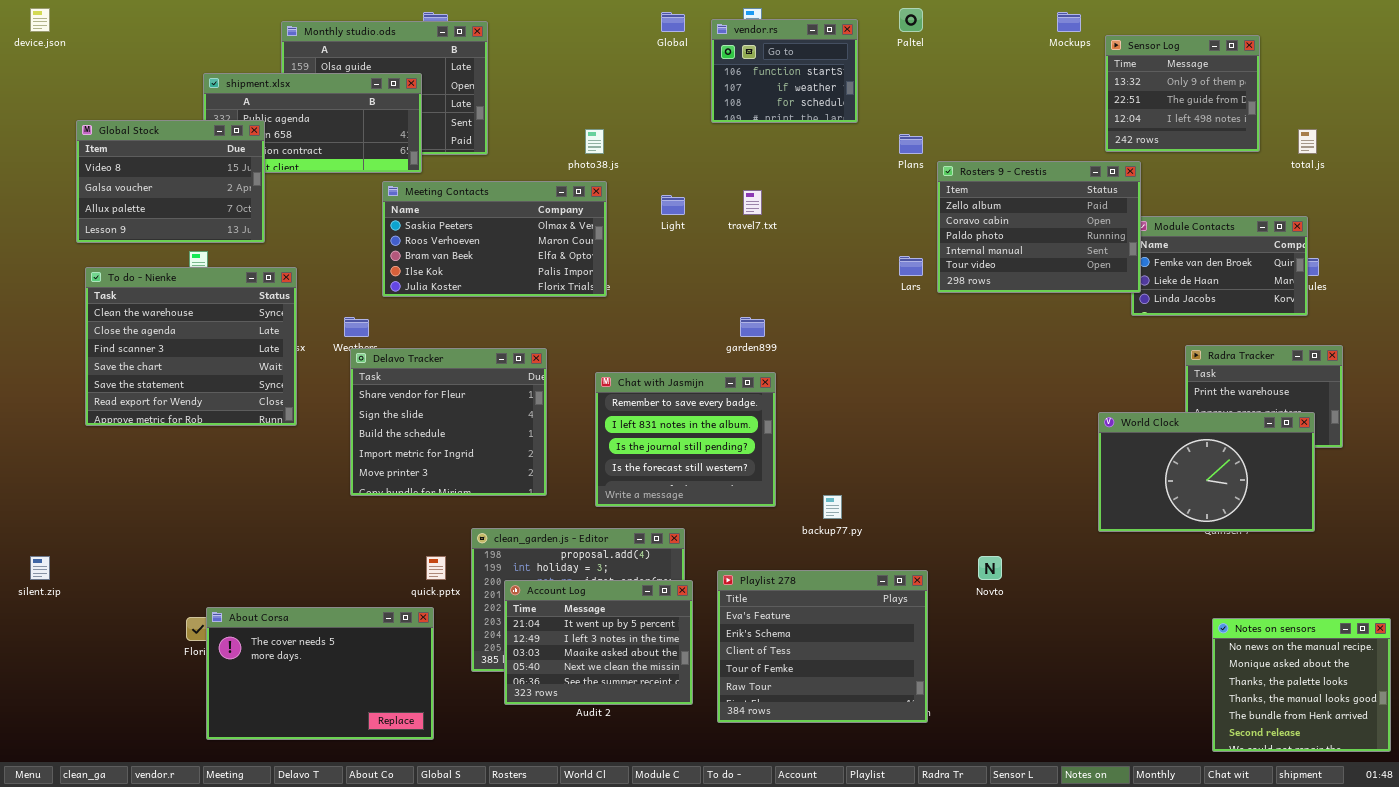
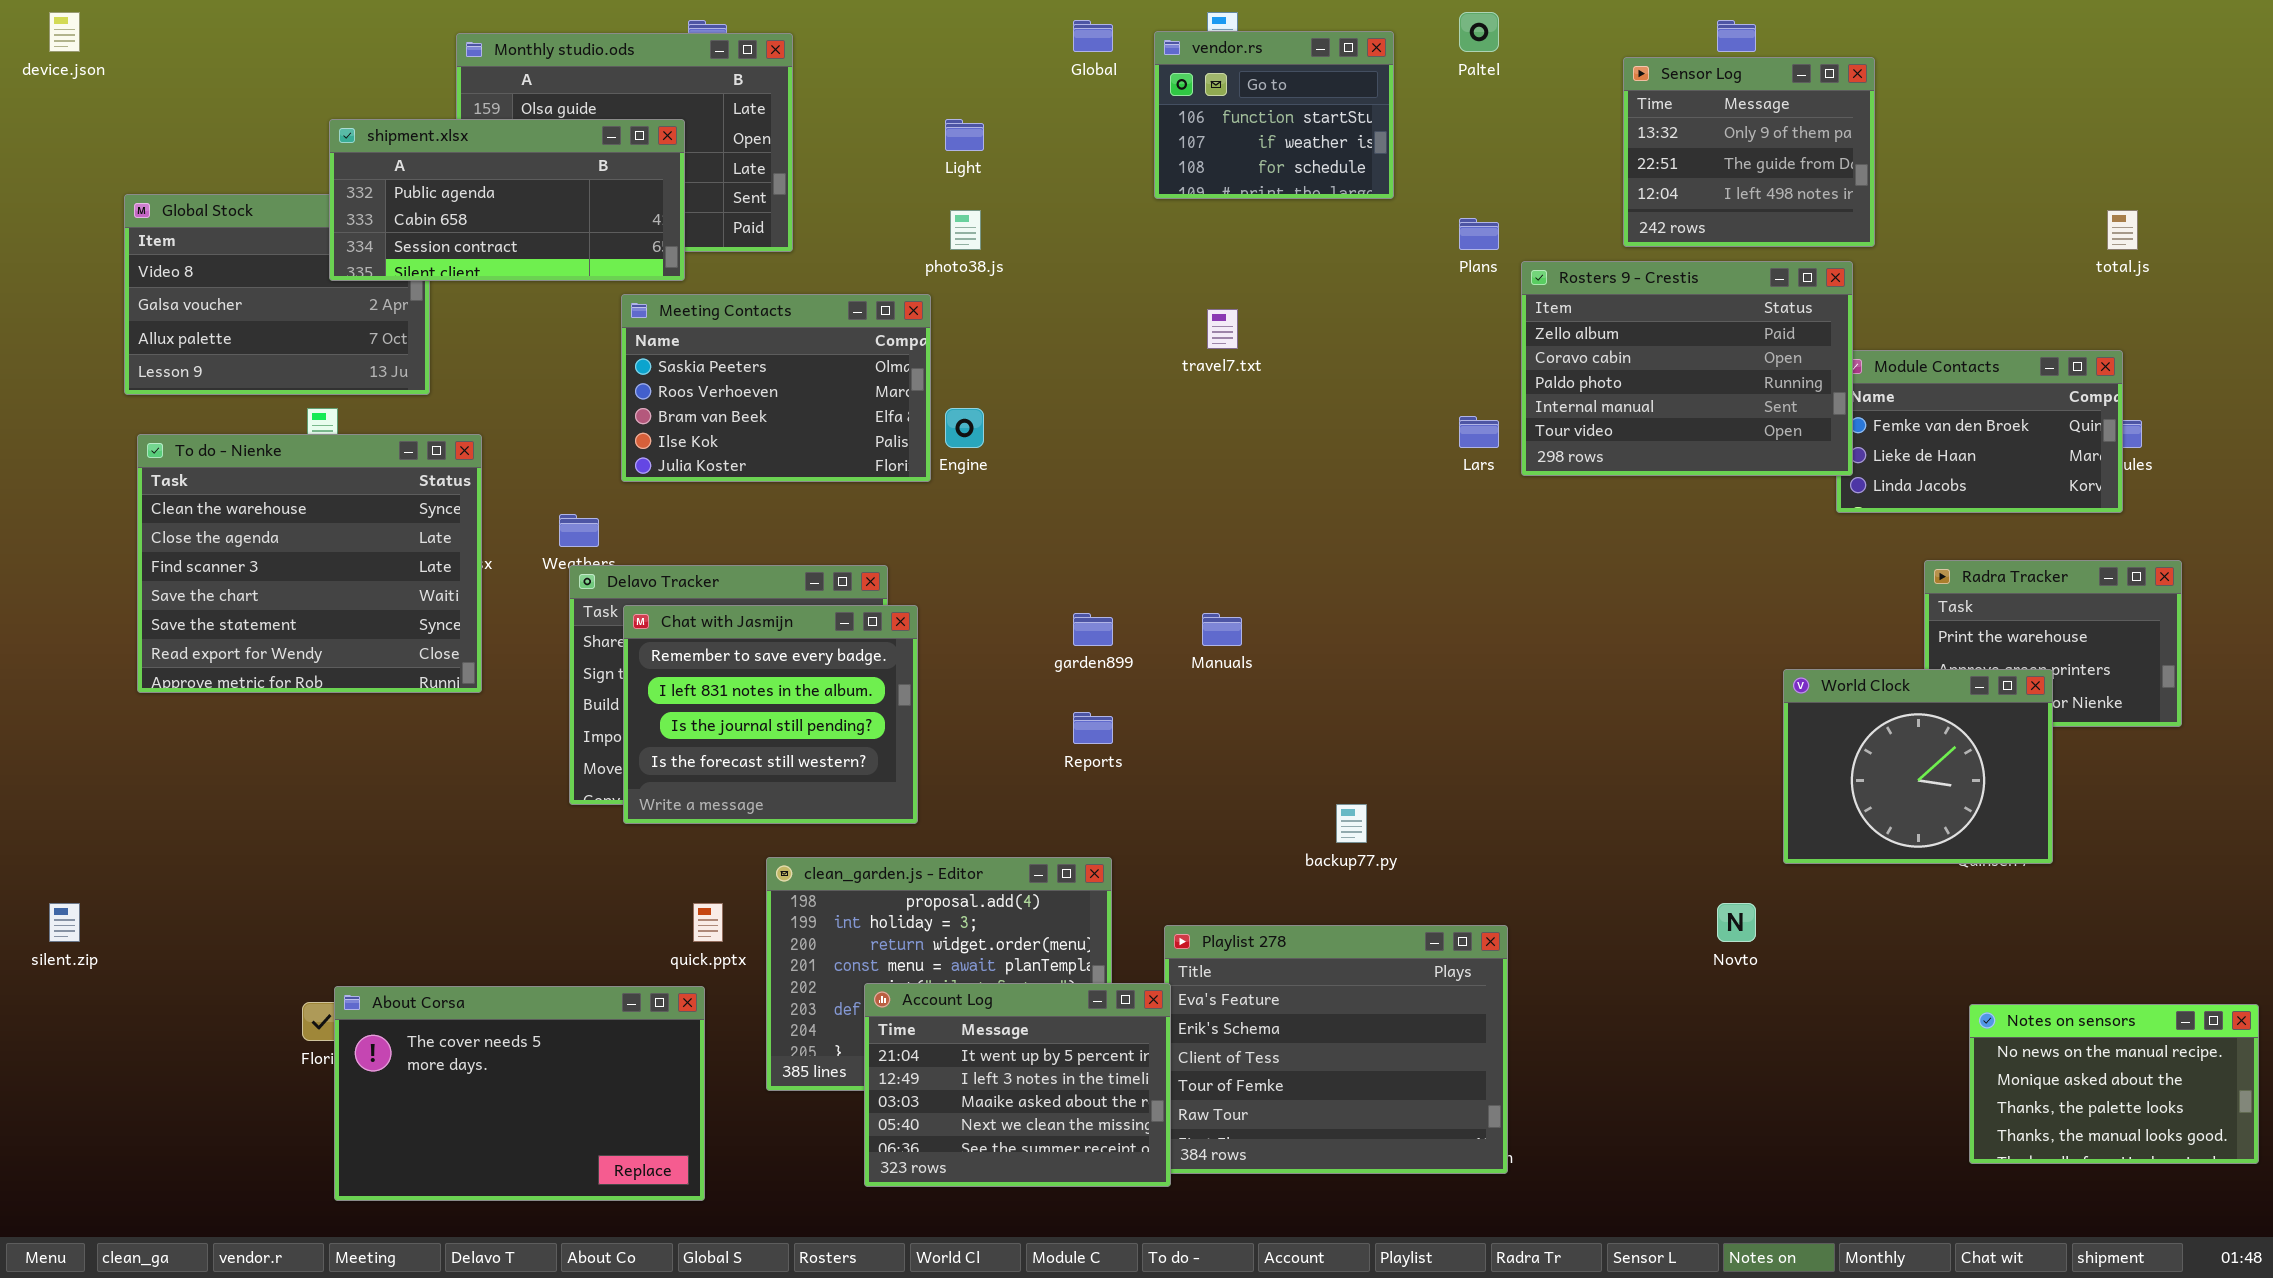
Sensor Log: [1105,35,1260,152] -> [1623,57,1875,247], moved
shipment.xlsx: [203,73,422,173] -> [329,119,685,281], raised
Meeting Contacts: [382,181,607,297] -> [621,294,931,482], resized
Light: [661,195,685,215] -> [945,119,984,151], moved
garden899: [740,317,765,337] -> [1073,613,1113,646], moved
Chat with Jasmijn: [595,372,776,507] -> [623,605,918,824], moved
World Clock: [1098,412,1315,532] -> [1783,669,2053,864], resized
Novto: [978,556,1002,580] -> [1717,903,1756,942], moved
Account Log: [504,580,693,705] -> [864,983,1171,1187], moved
Notes on sensors: [1212,618,1391,752] -> [1969,1004,2259,1164], resized

